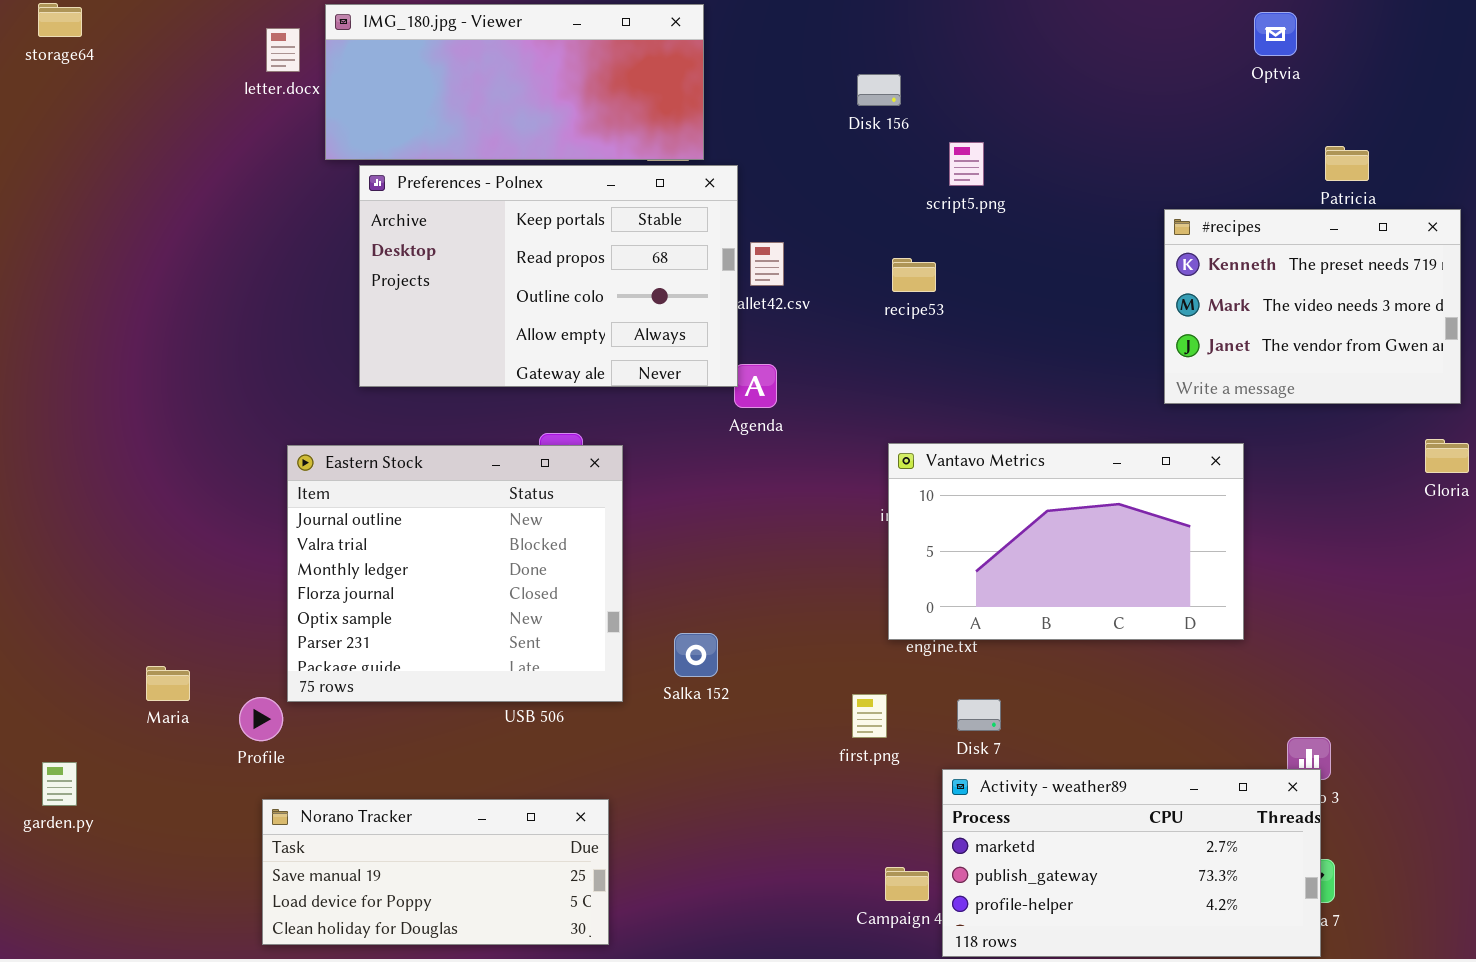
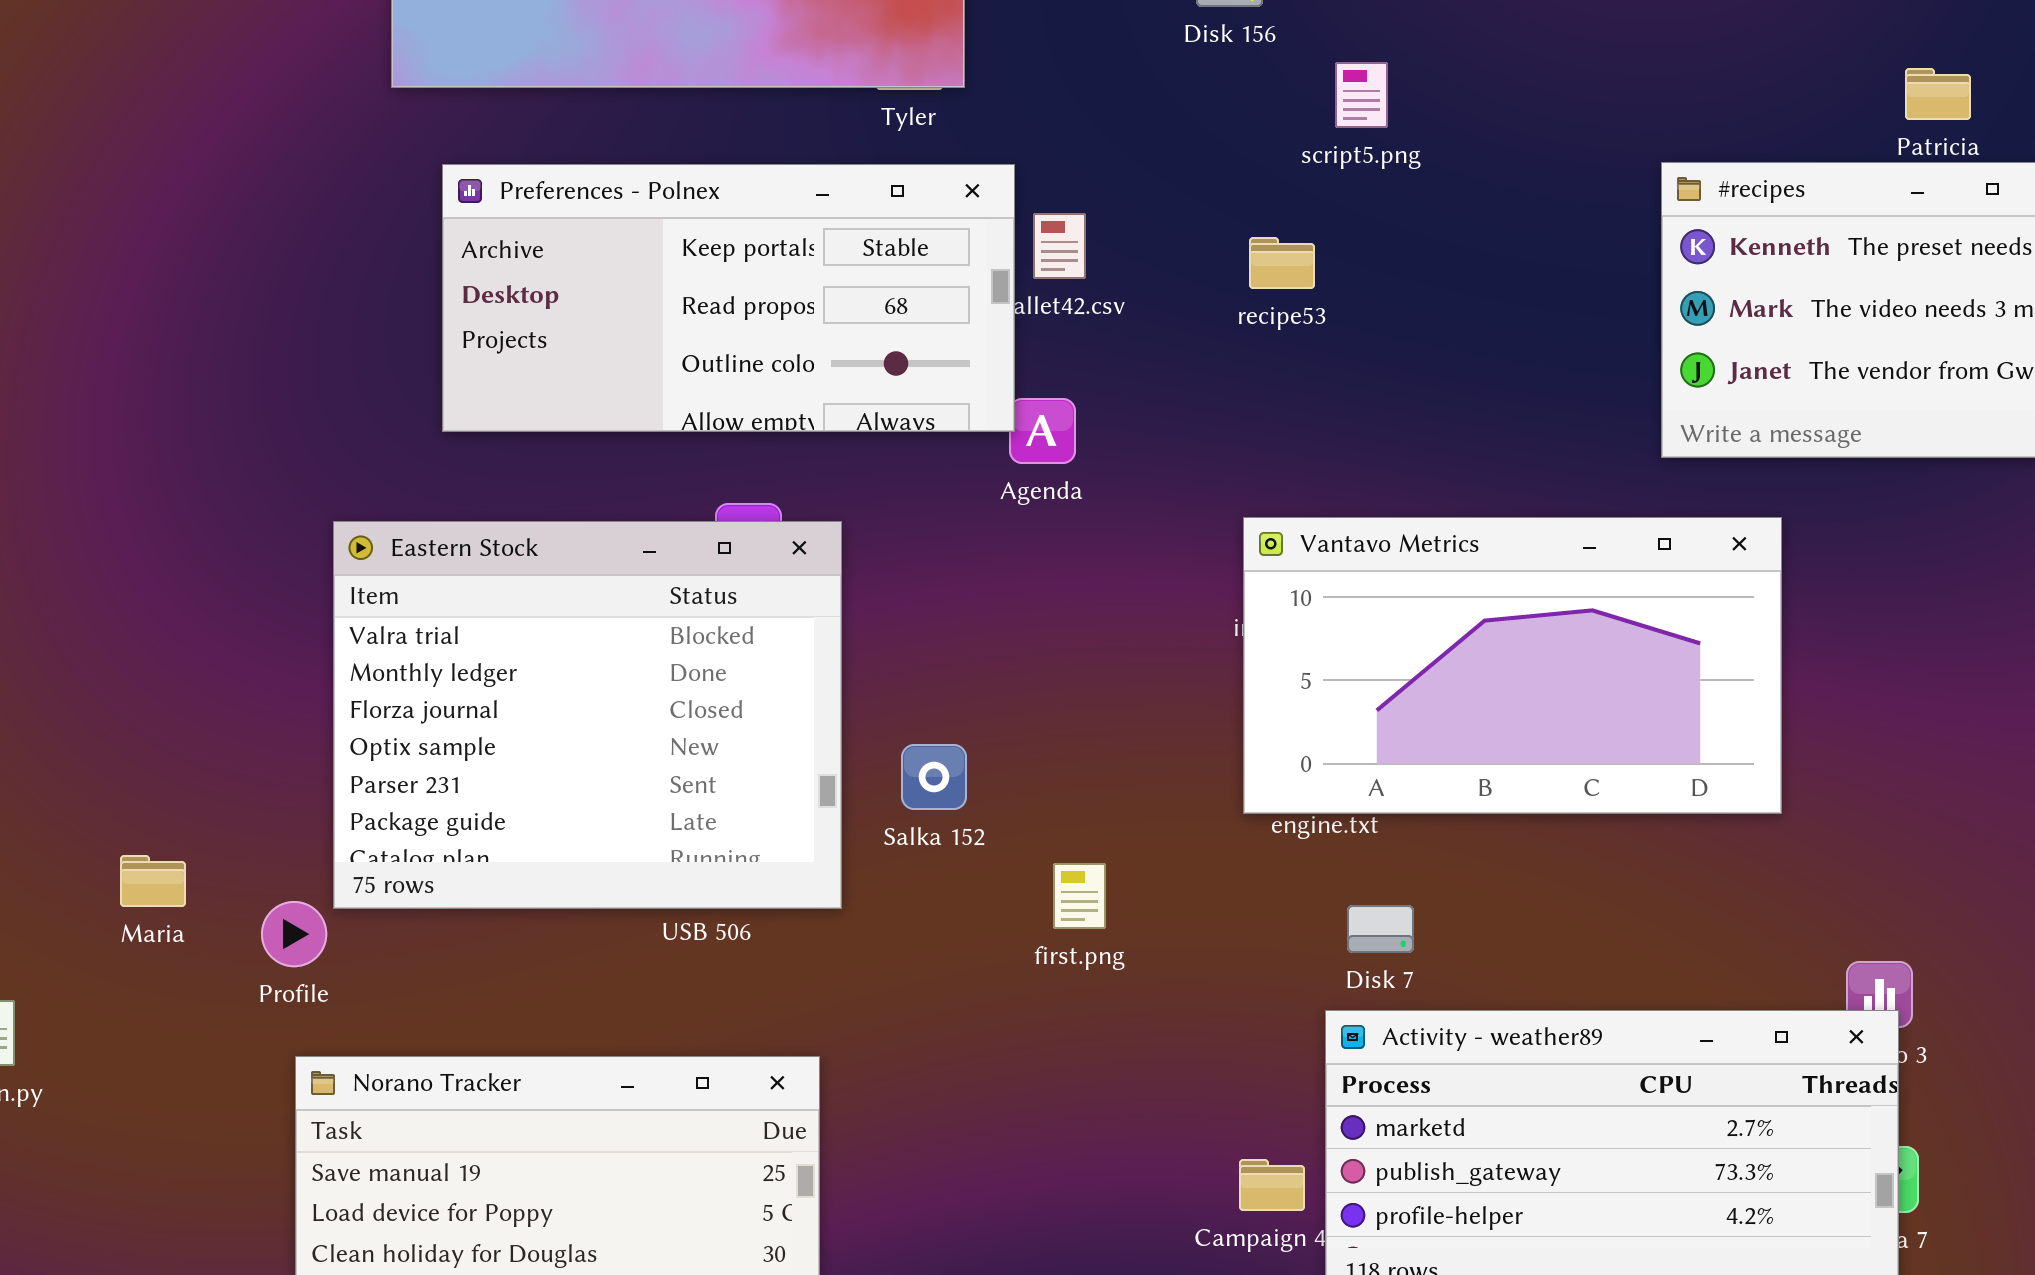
Preferences - Polnex: [359,165,738,387] -> [442,164,1015,432], resized
Eastern Stock: [287,445,623,702] -> [333,521,842,909], scrolled down 1 row
Salka 152: [674,633,718,677] -> [901,744,967,810], moved
first.png: [852,694,887,738] -> [1053,863,1106,929], moved

